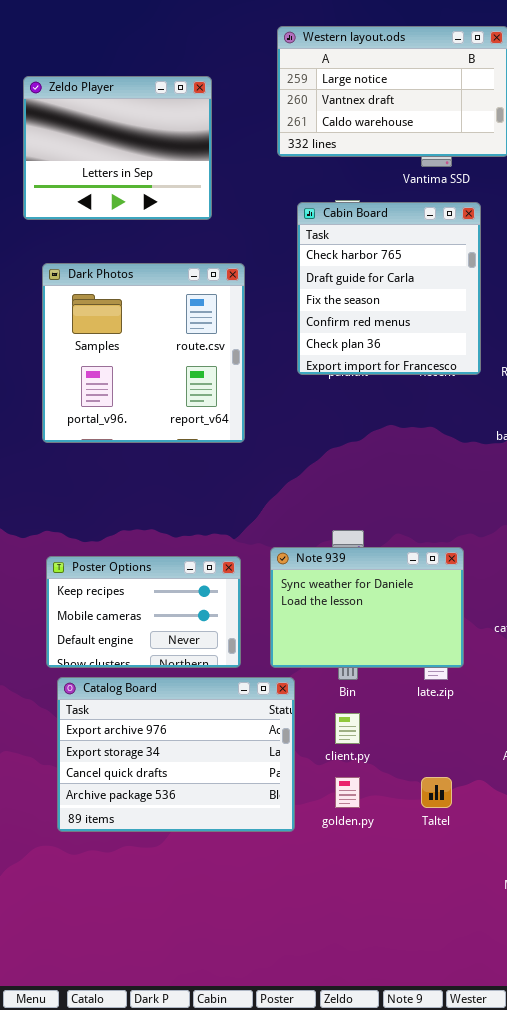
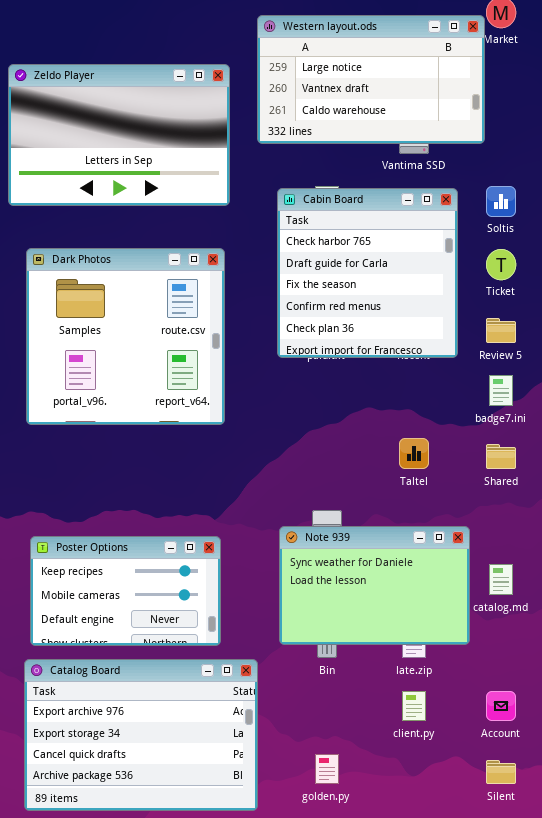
Zeldo Player: [23,76,212,220] -> [8,64,230,206], resized
Note 939: [270,547,464,668] -> [279,526,470,645], moved
Catalog Board: [57,677,295,832] -> [24,659,258,811], moved
client.py: [335,713,360,744] -> [402,691,426,721], moved
Taltel: [421,777,452,808] -> [399,438,429,469], moved

